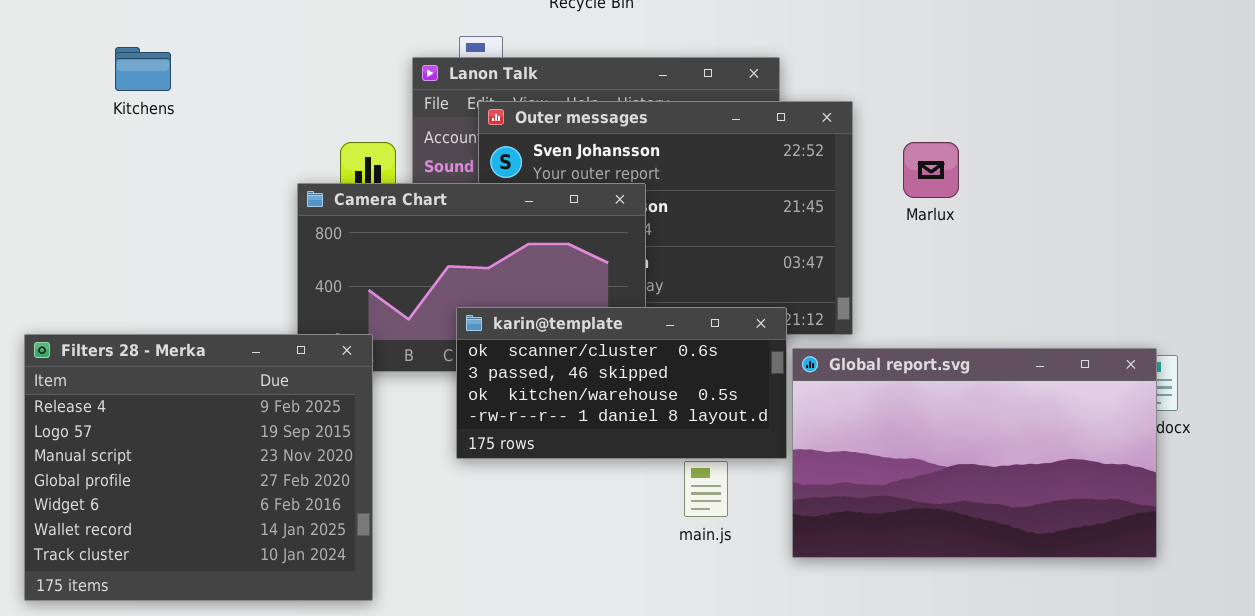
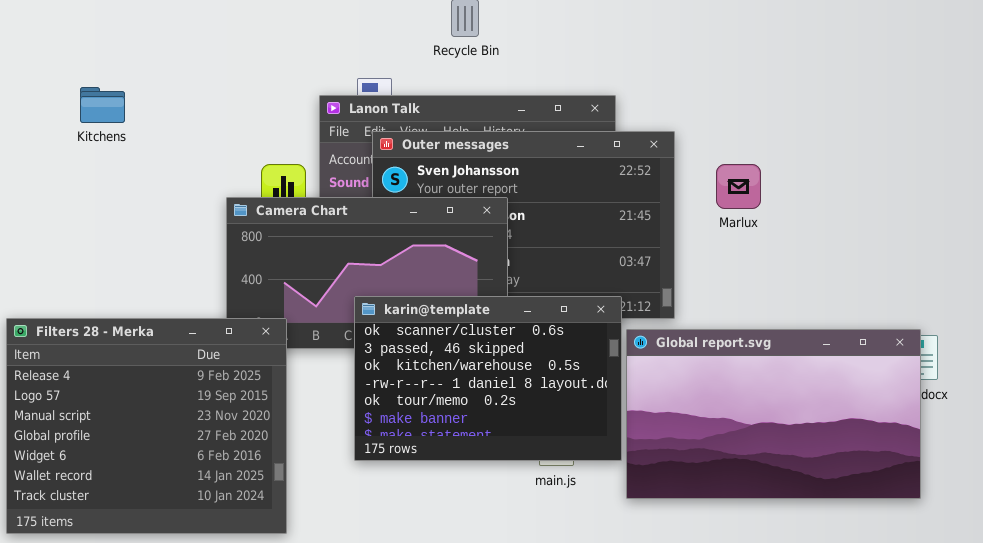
karin@template: [456,307,787,459] -> [354,296,622,461], resized

